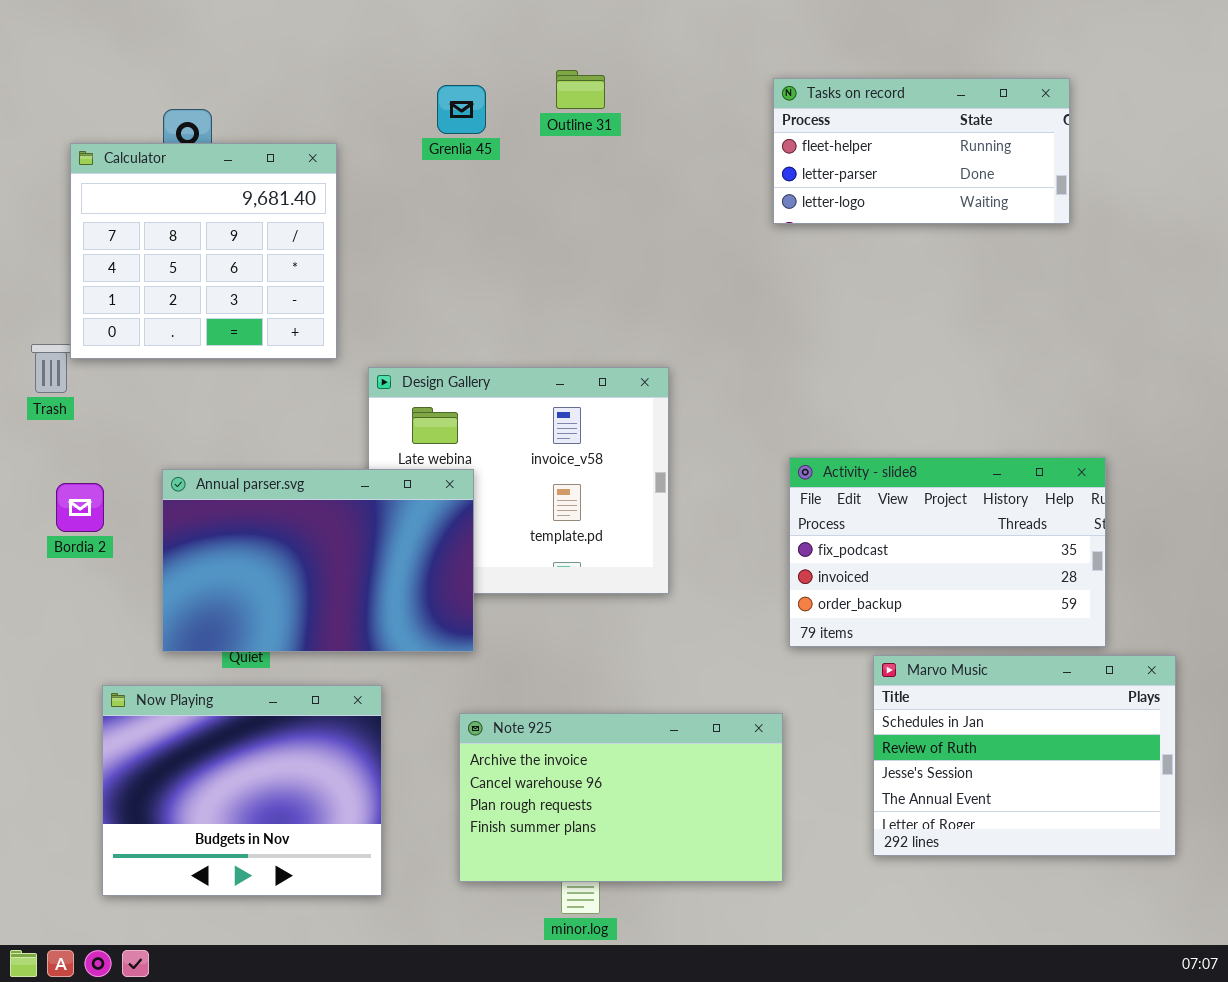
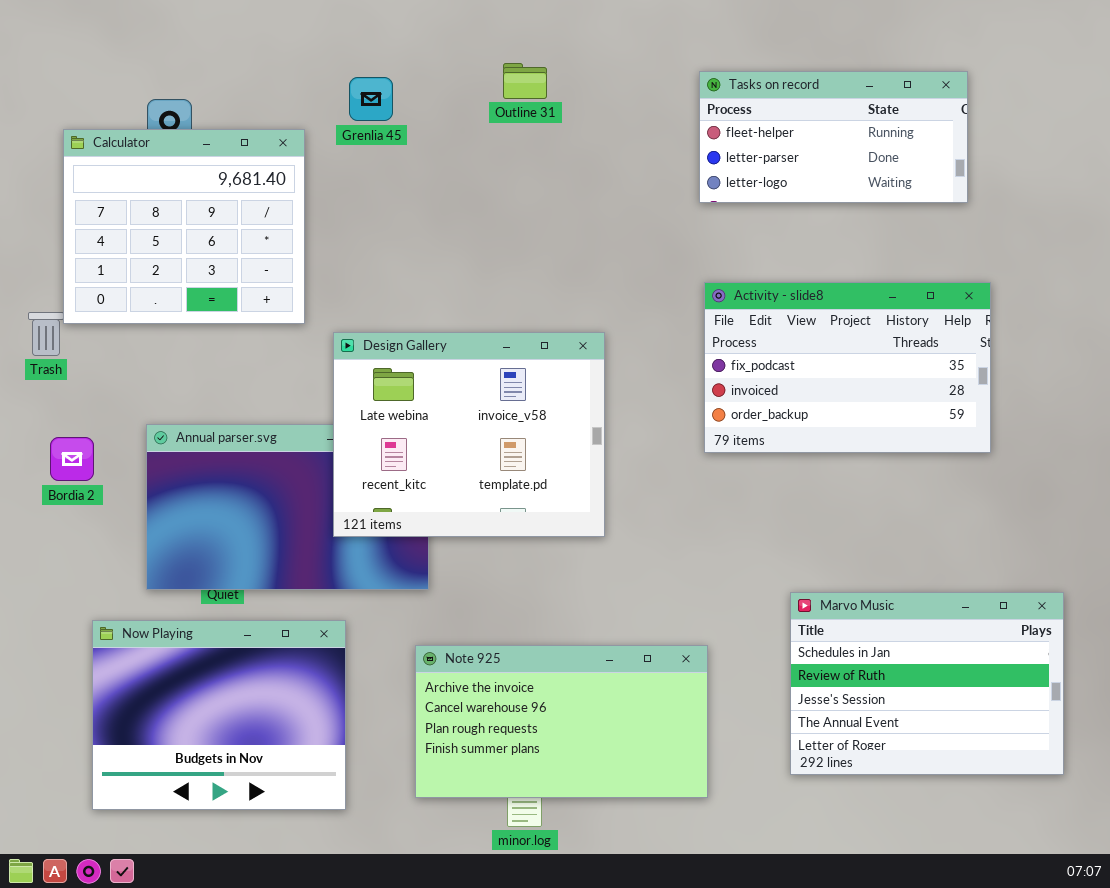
Grenlia 45: [437,85,486,134] -> [349,77,393,121], moved
Design Gallery: [368,367,669,594] -> [333,332,605,537], raised
Activity - slide8: [789,457,1106,647] -> [704,282,991,453], moved

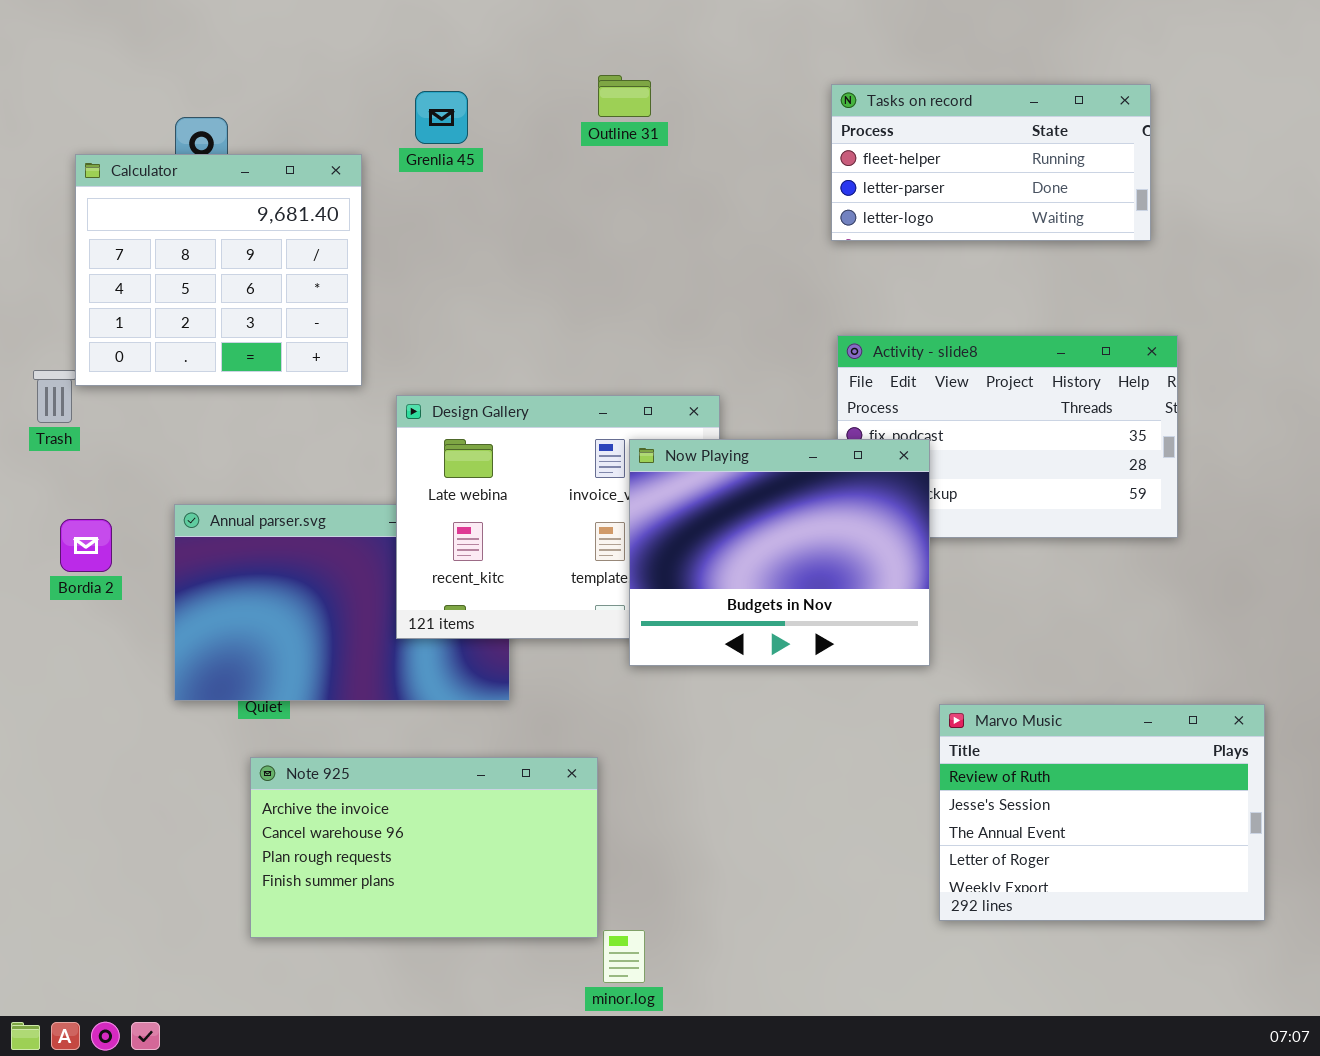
Marvo Music: [790,592,1064,775] -> [939,704,1265,921], scrolled down 1 row
Now Playing: [92,620,346,810] -> [629,439,930,666], moved
Note 925: [415,645,708,798] -> [250,757,598,938], moved

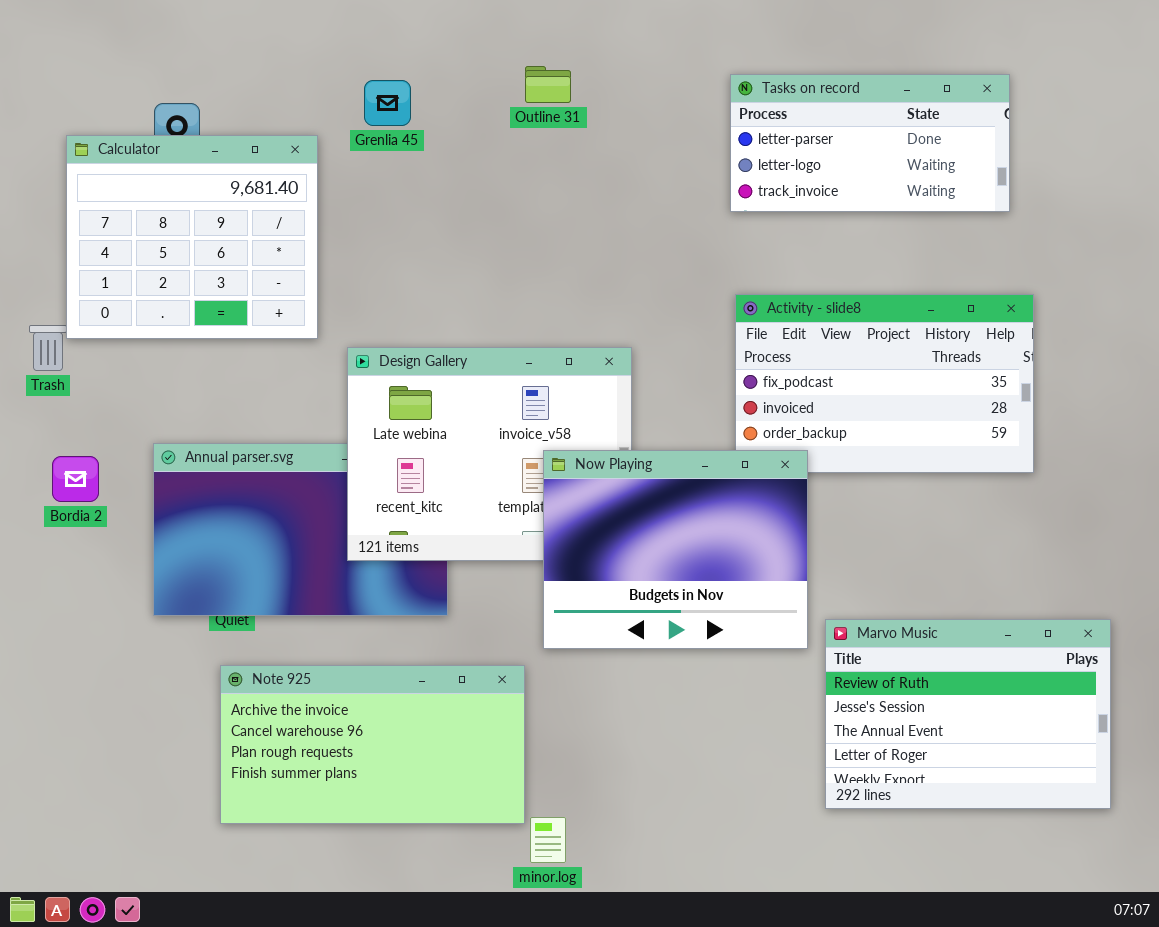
Tasks on record: [831,84,1151,241] -> [730,74,1010,212], scrolled down 1 row
Now Playing: [629,439,930,666] -> [543,450,808,649], moved

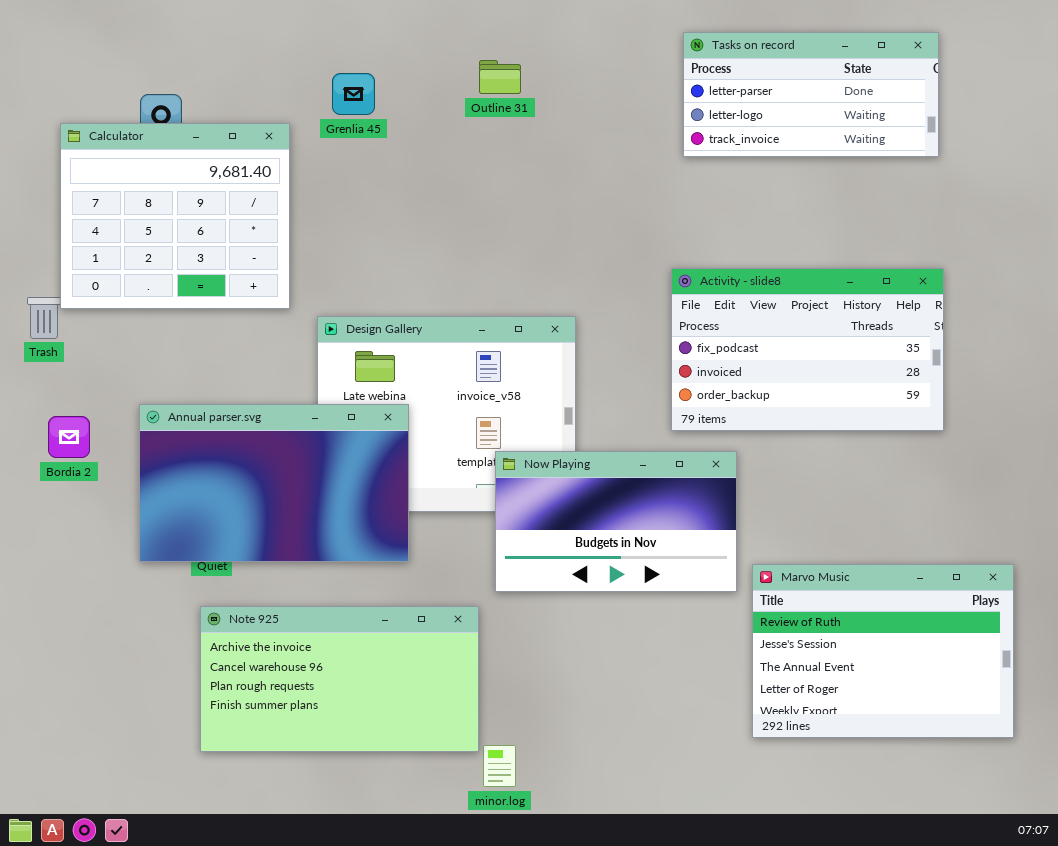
Tasks on record: [730,74,1010,212] -> [683,32,939,157], moved
Annual parser.svg: [153,443,448,616] -> [139,404,409,562], raised
Now Playing: [543,450,808,649] -> [495,451,737,592], resized

